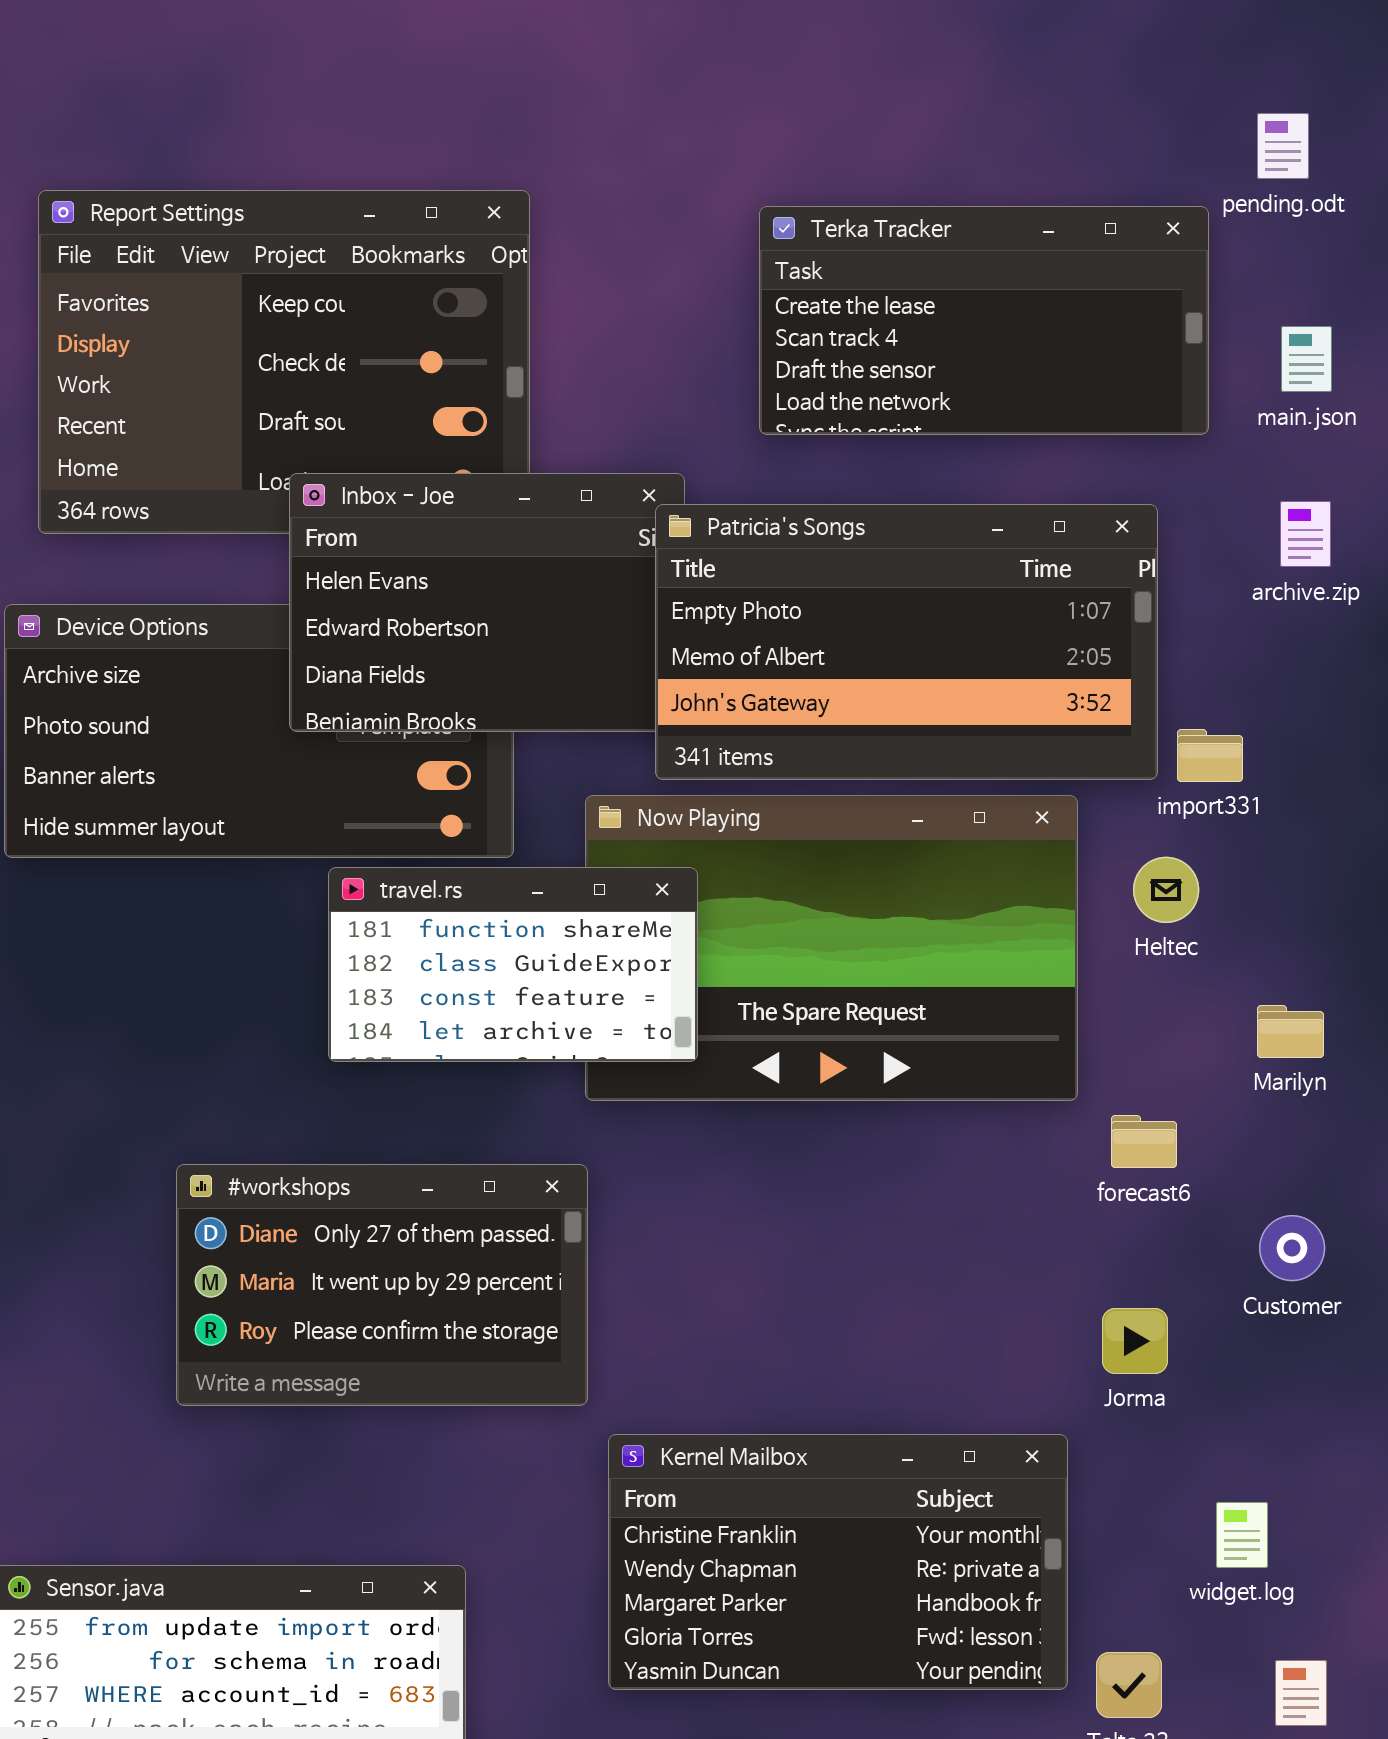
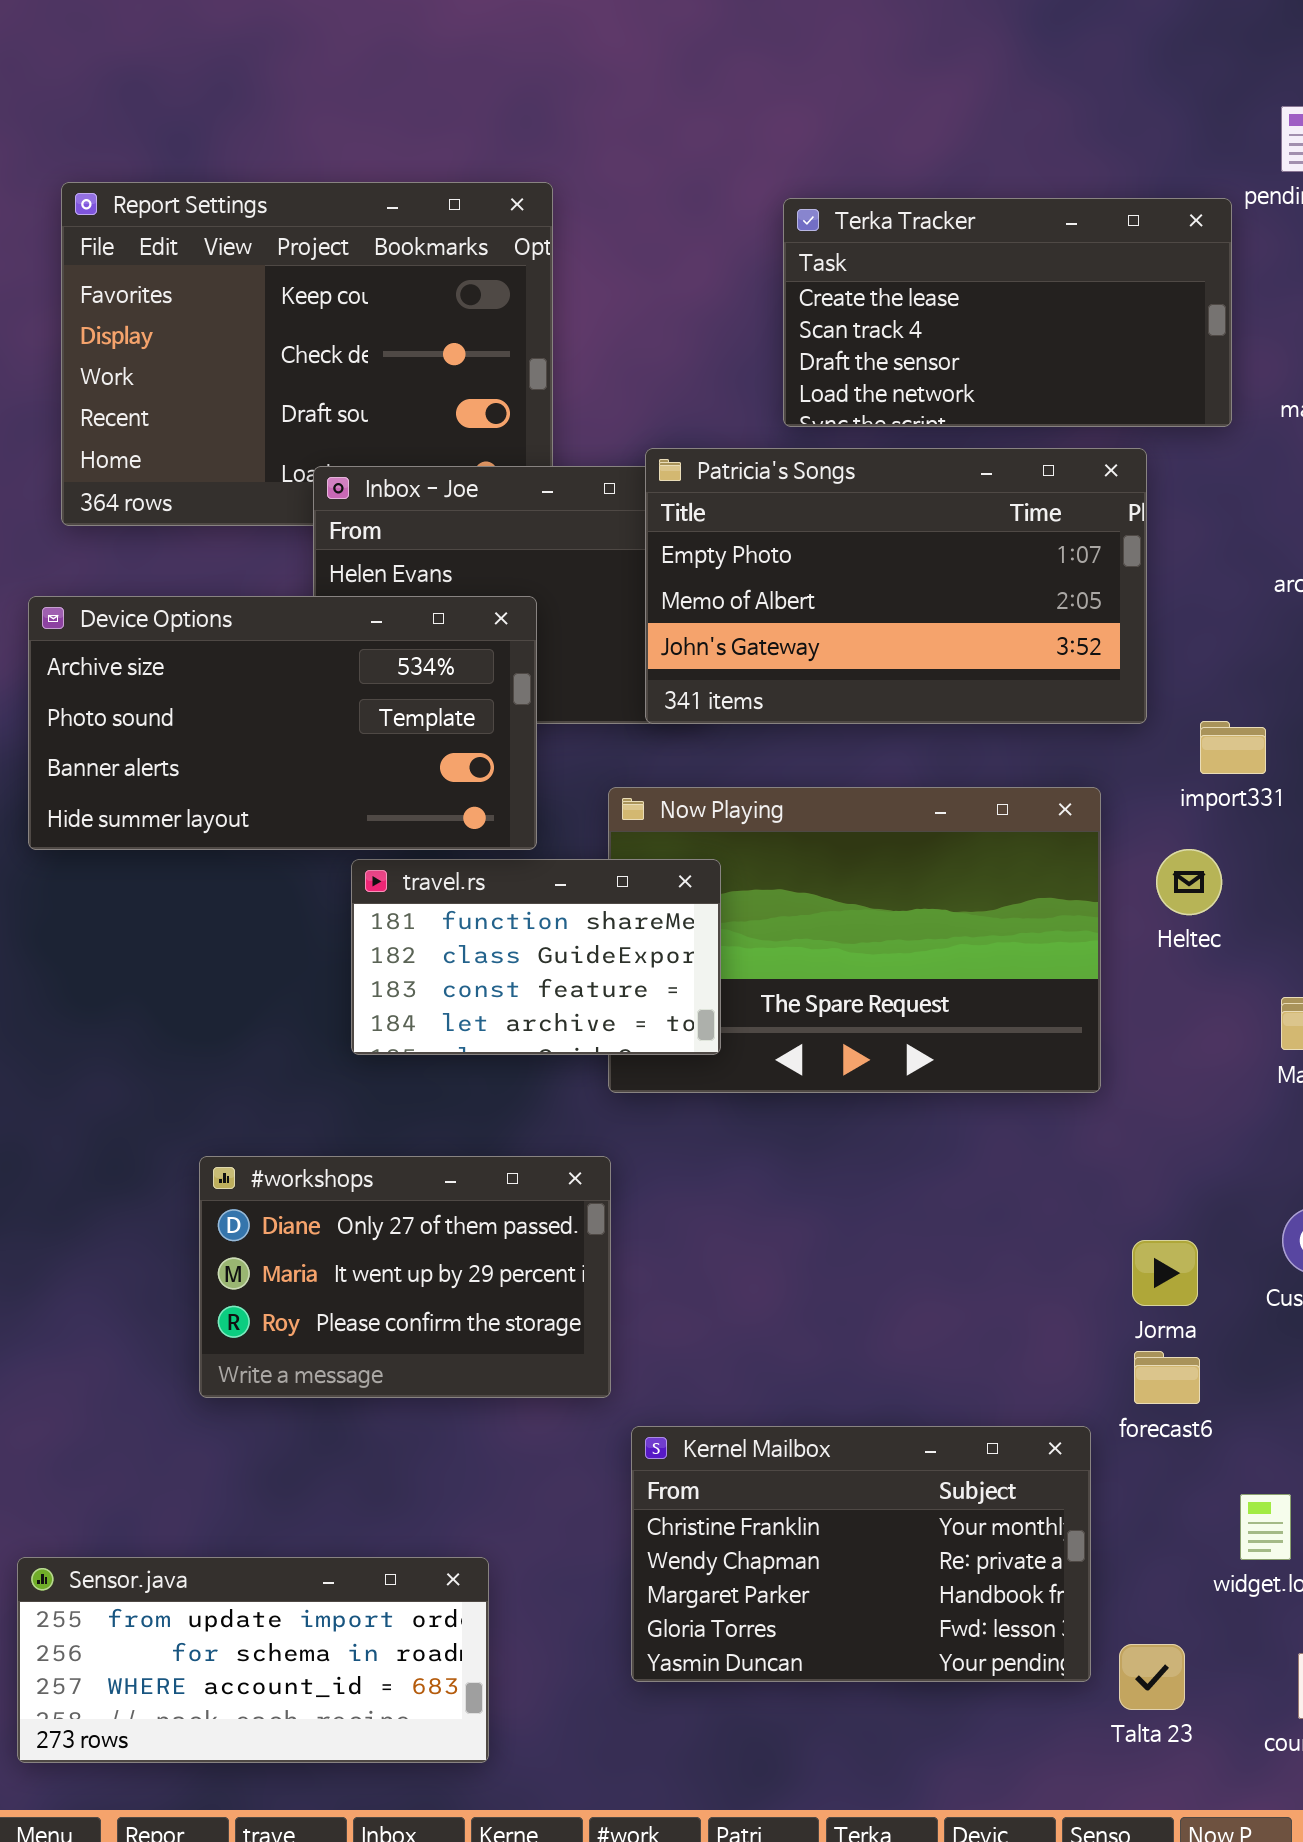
Patricia's Songs: [655,504,1158,780] -> [645,448,1147,724], moved
Device Options: [4,604,514,858] -> [28,596,537,850], raised
forecast6: [1111,1115,1177,1168] -> [1134,1351,1200,1404], moved
Jorma: [1102,1308,1168,1374] -> [1132,1240,1198,1306], moved

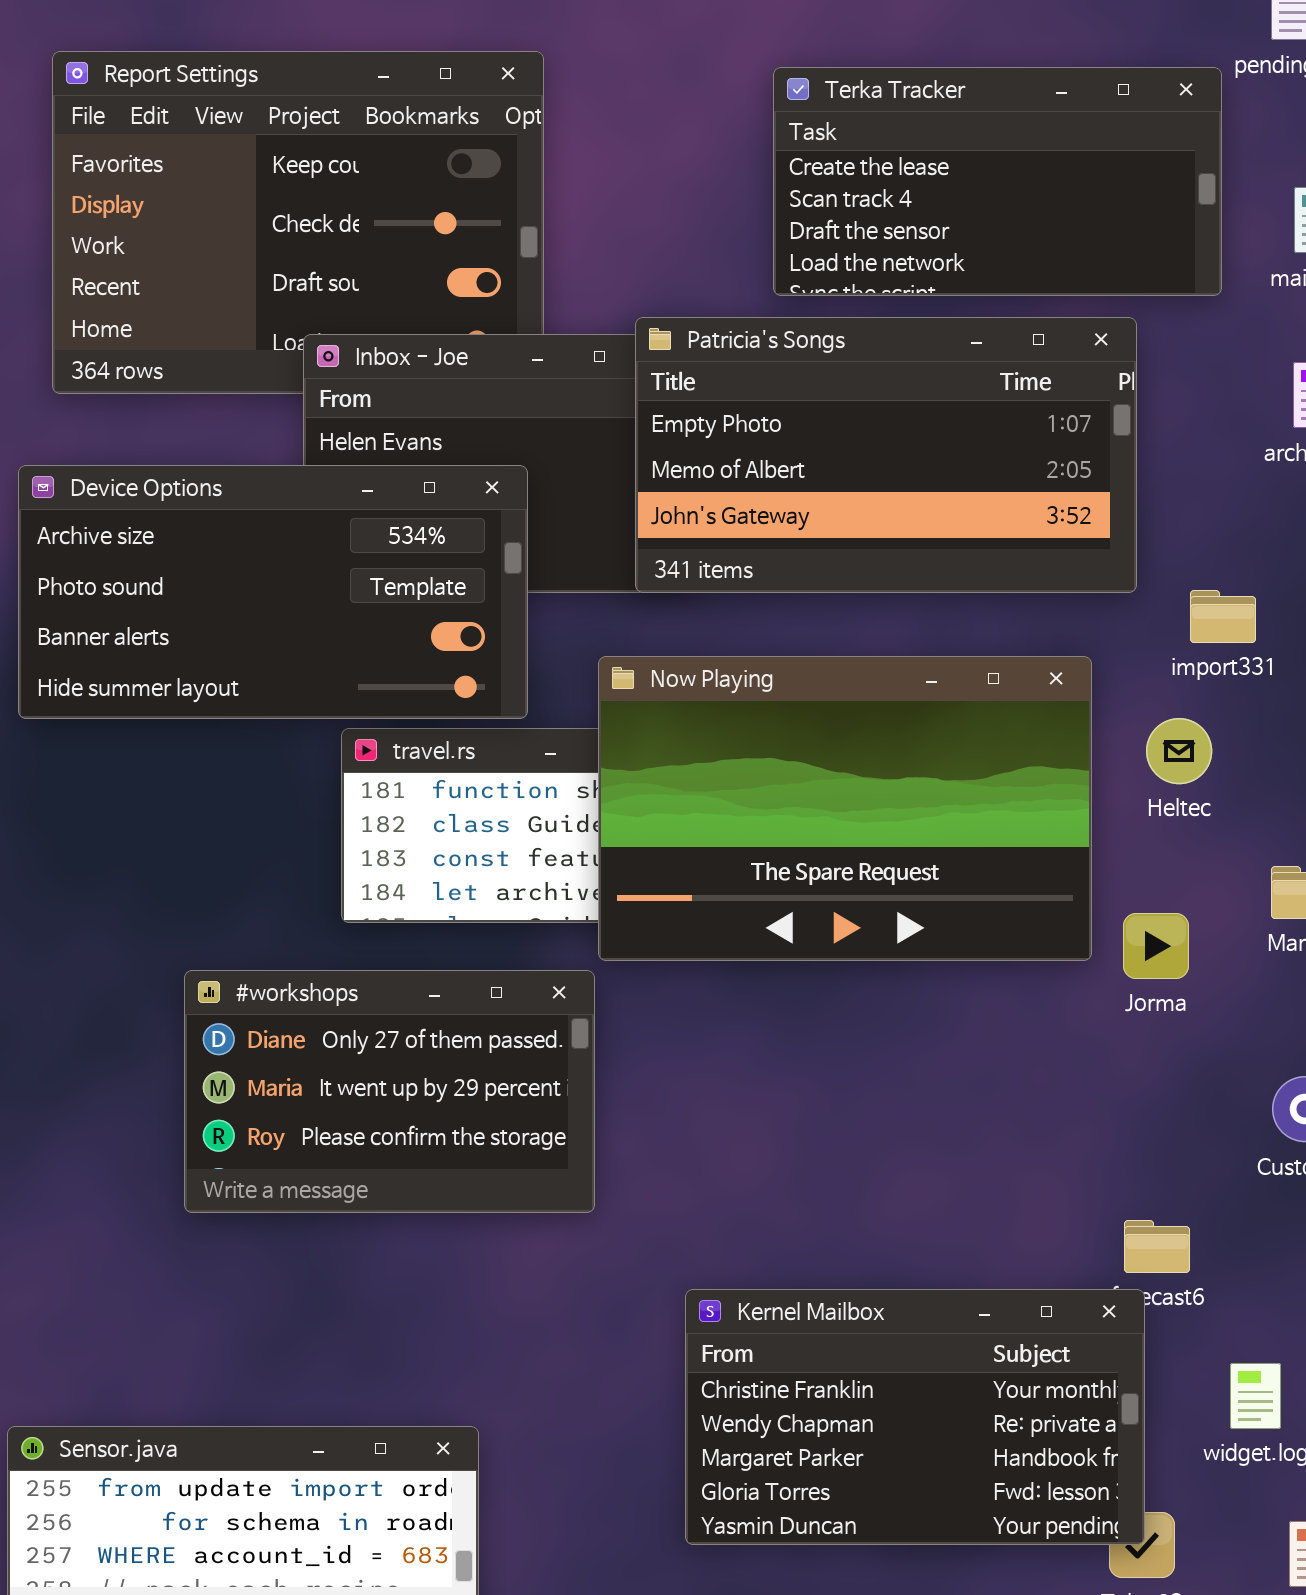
Now Playing: [608,787,1101,1093] -> [598,656,1092,961], raised
#workshops: [199,1156,611,1398] -> [184,970,595,1213], moved
Jorma: [1132,1240,1198,1306] -> [1123,913,1189,979], moved
Kernel Mailbox: [631,1426,1091,1682] -> [685,1289,1145,1545], moved

